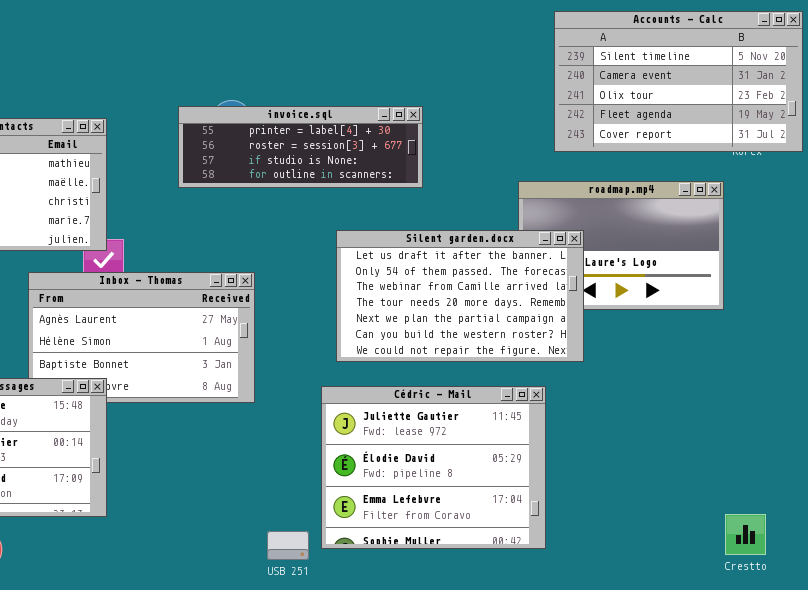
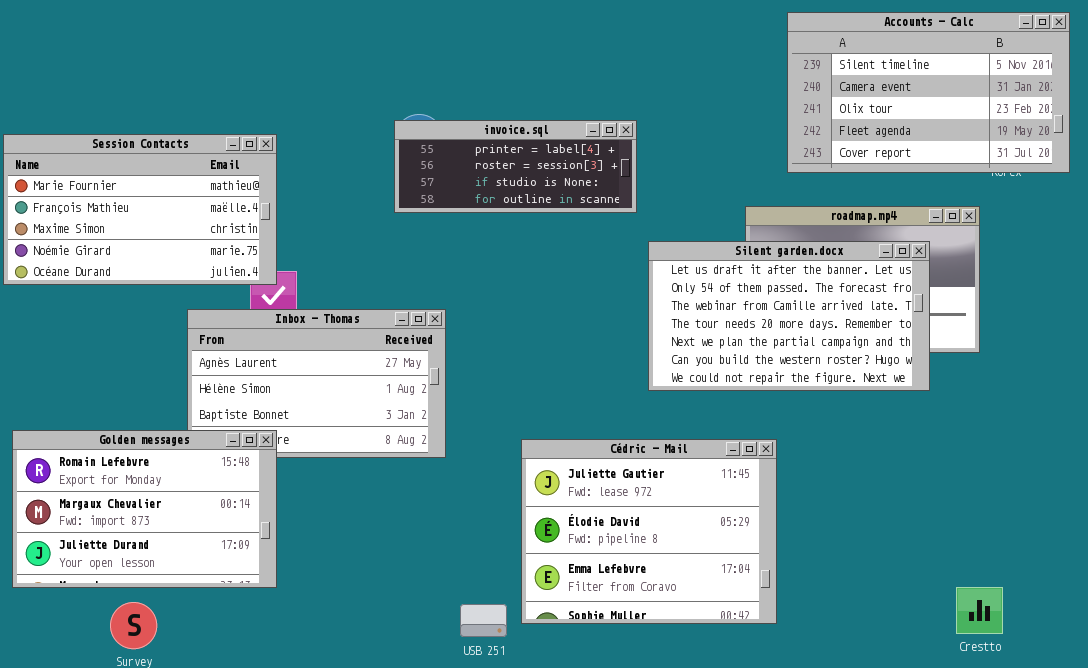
invoice.sql: [178,106,423,188] -> [394,120,637,213], resized
Silent garden.docx: [336,230,584,362] -> [648,241,930,391], moved
Crestto: [725,514,766,555] -> [956,587,1003,634], moved

